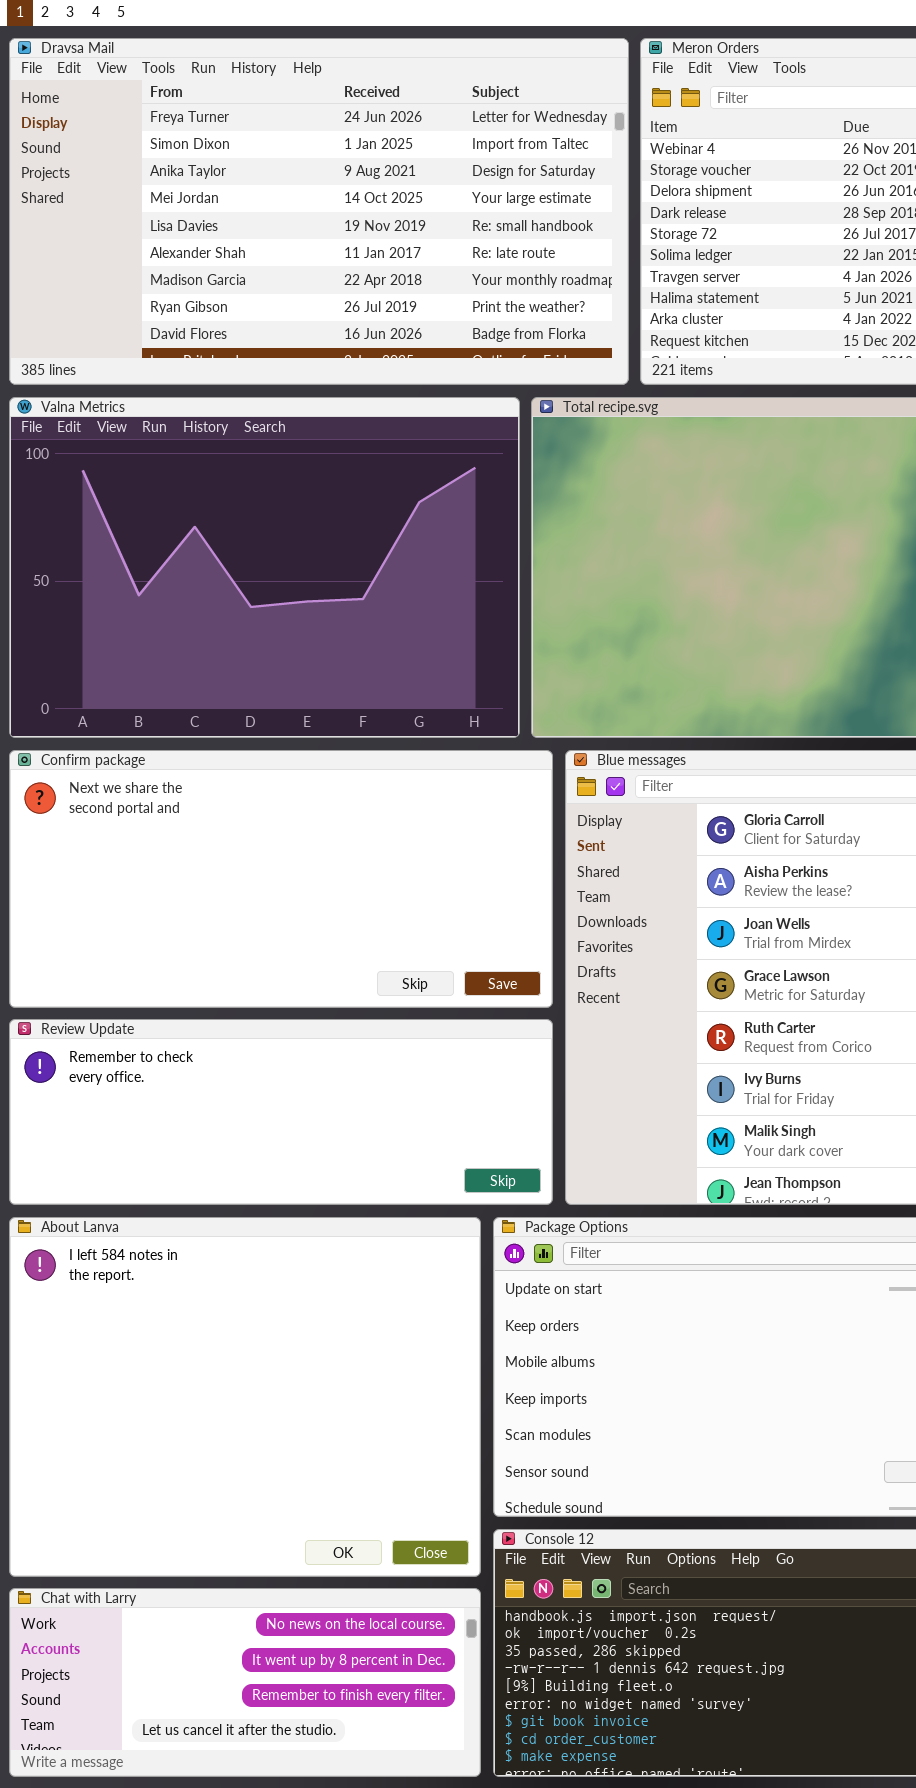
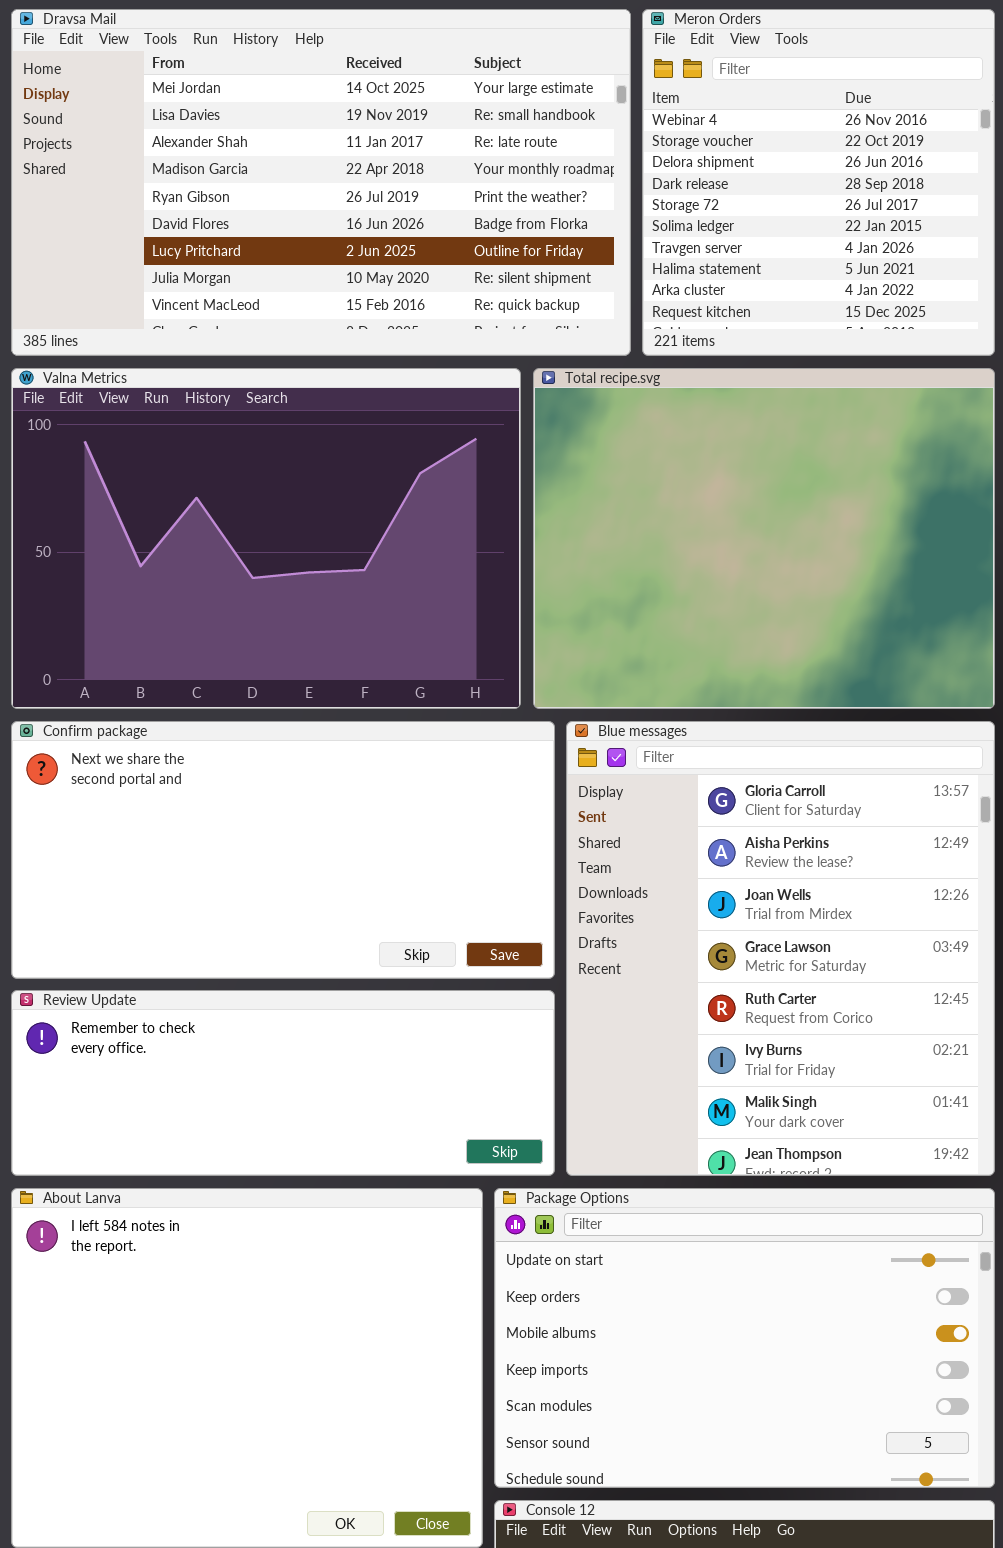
Dravsa Mail: [9,38,629,385] -> [11,9,631,356], scrolled down 3 rows

